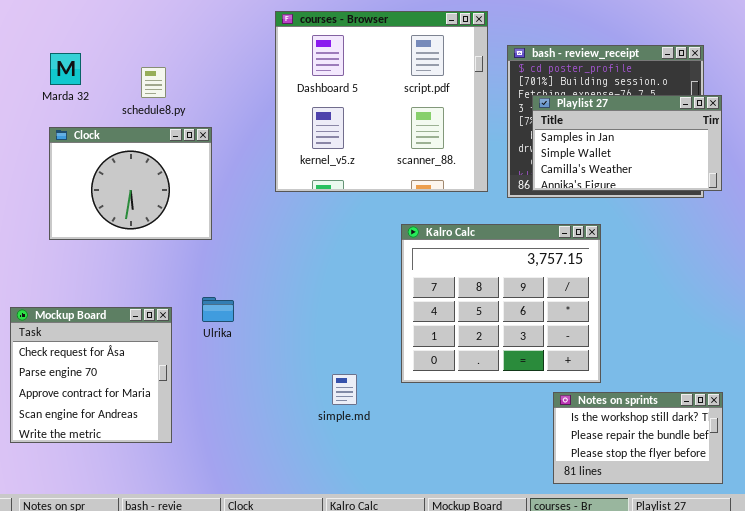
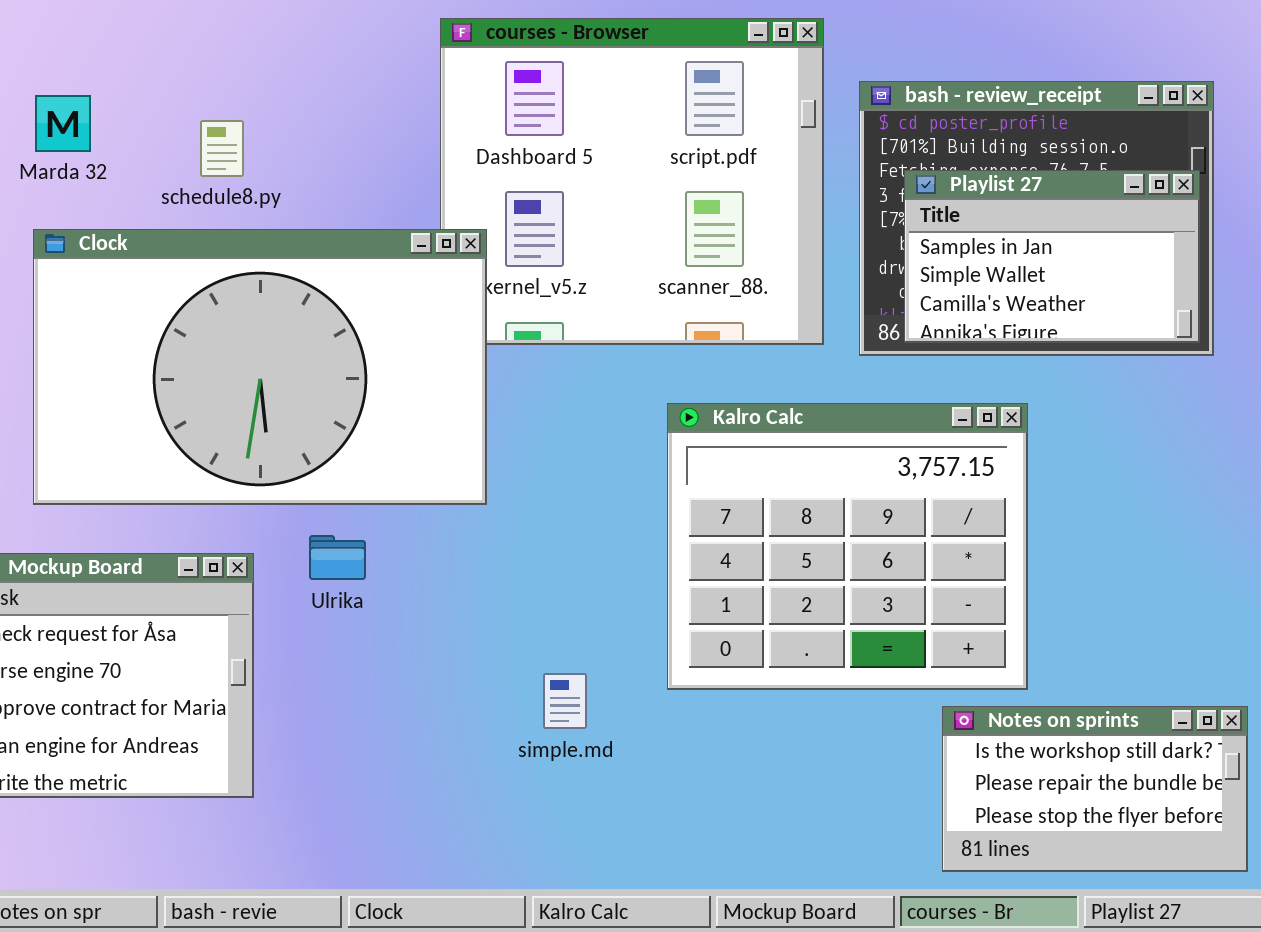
Playlist 27: [532,95,722,191] -> [904,170,1200,343], resized
Clock: [49,127,212,240] -> [33,229,487,505], resized

